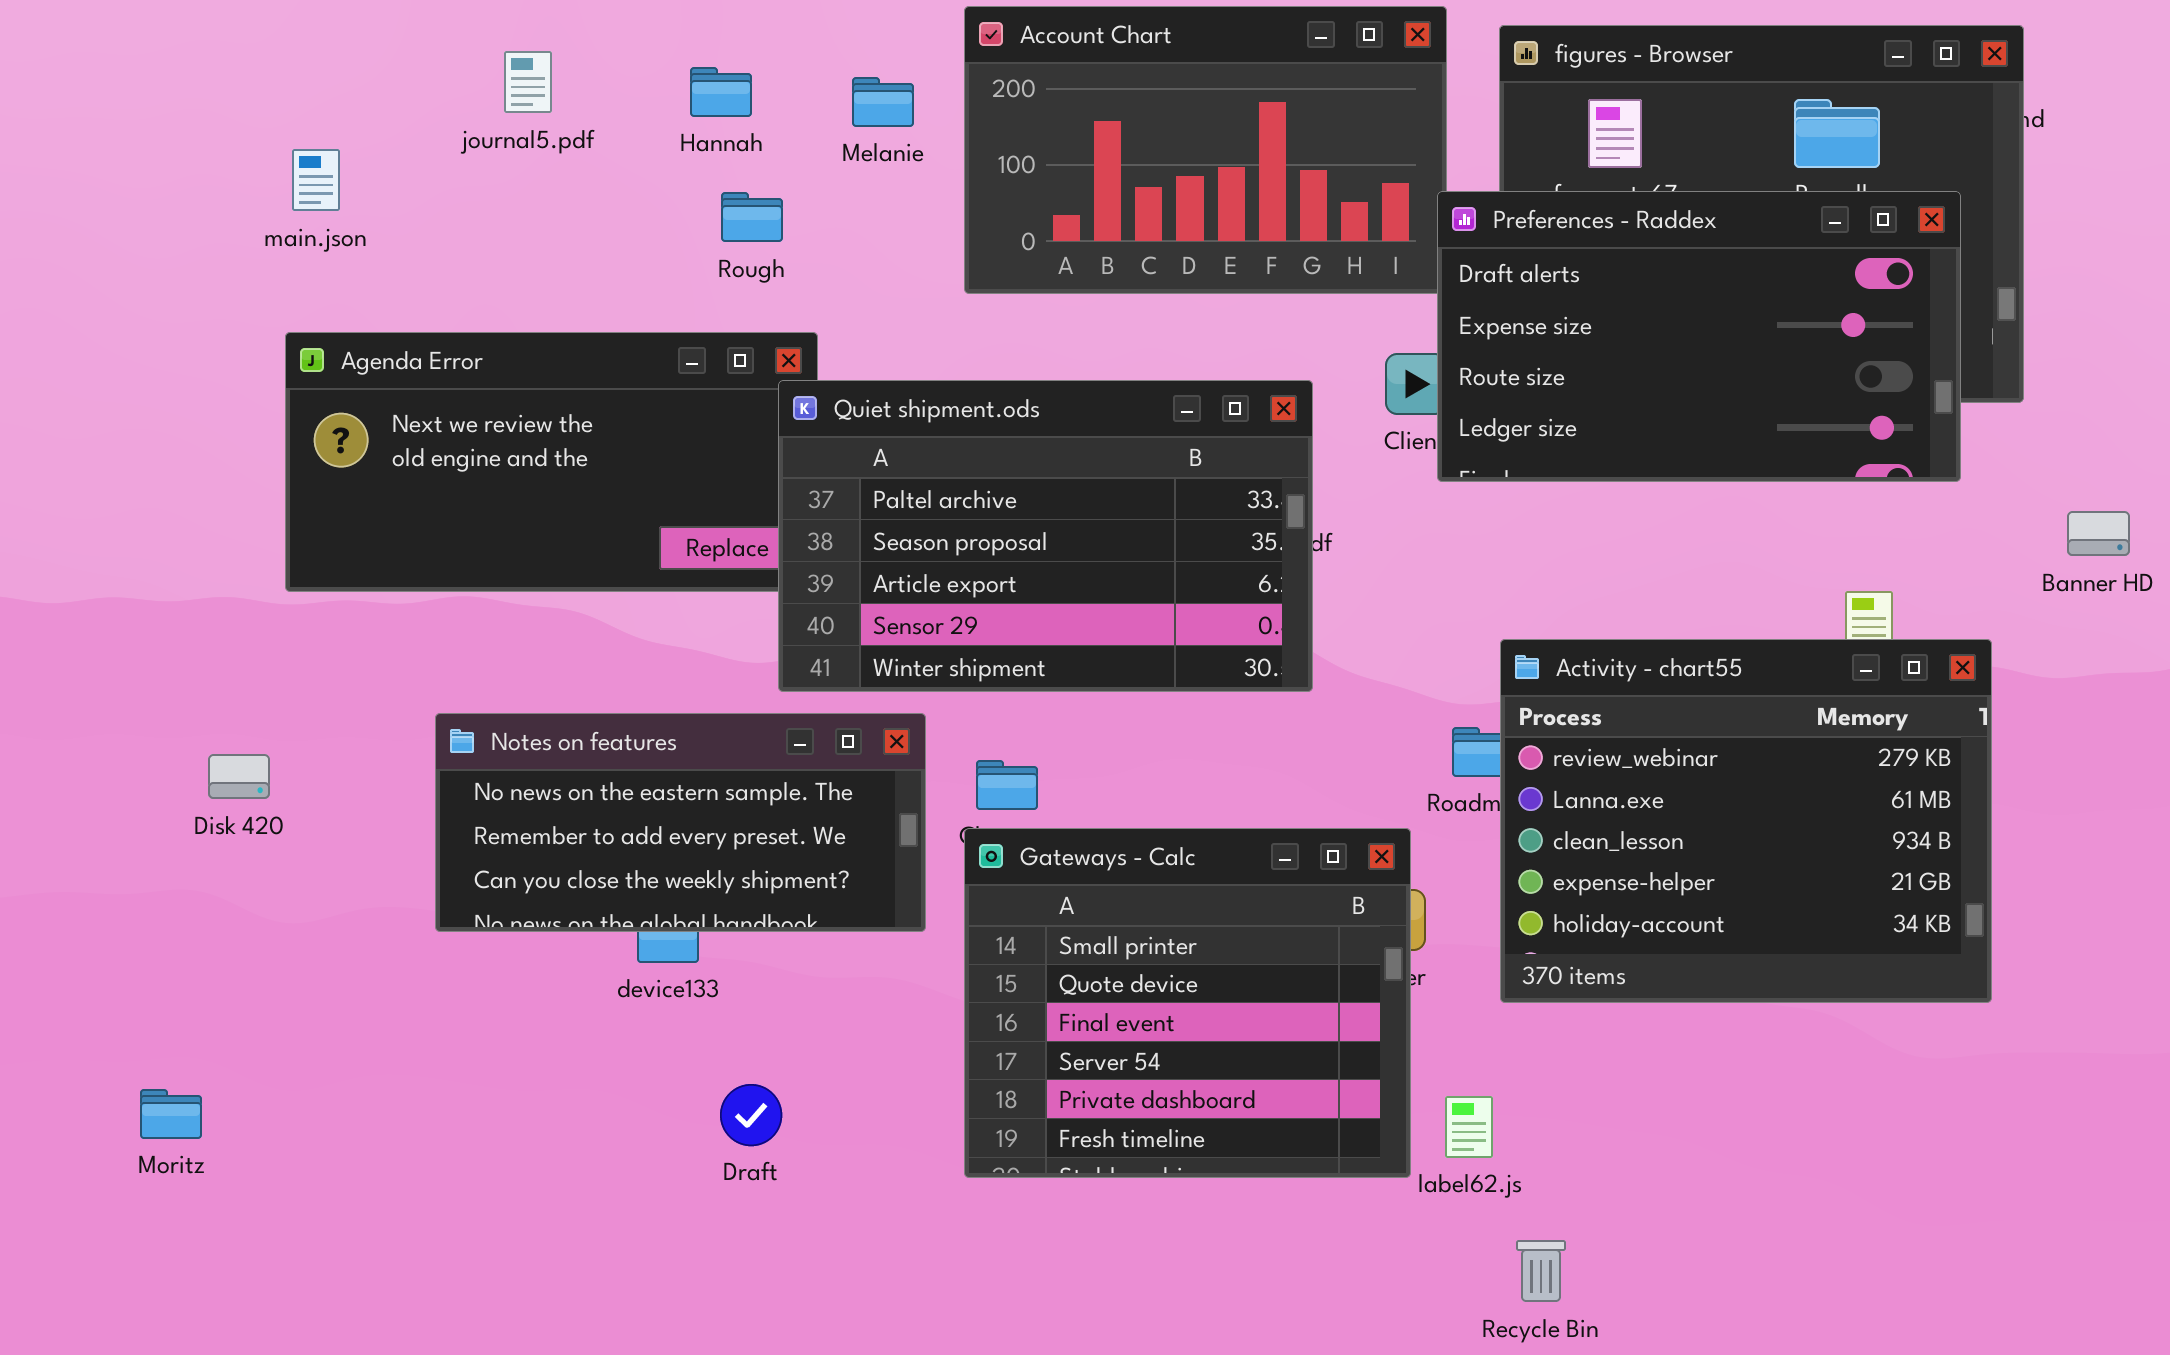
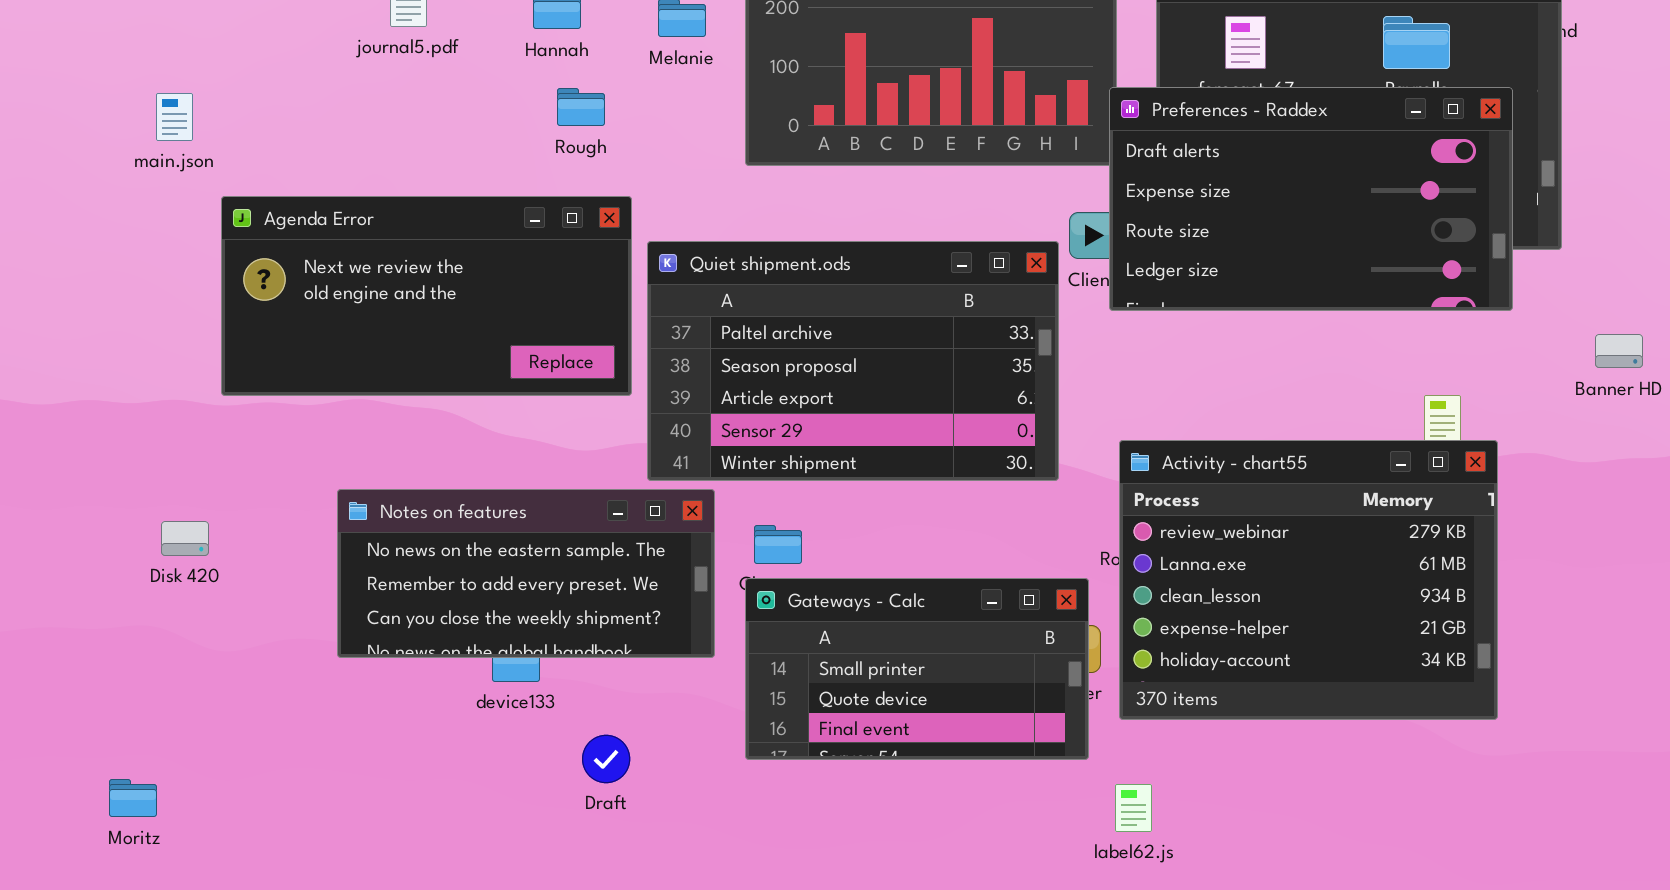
main.json: [292,149,340,211] -> [156,93,193,141], moved
Quiet shipment.ods: [778,380,1313,692] -> [647,241,1059,481], moved
Activity - chart55: [1500,639,1992,1003] -> [1119,440,1498,720], moved
Gateways - Calc: [964,828,1411,1178] -> [745,578,1089,760], resized
Draft: [720,1084,782,1146] -> [582,735,630,783], moved

